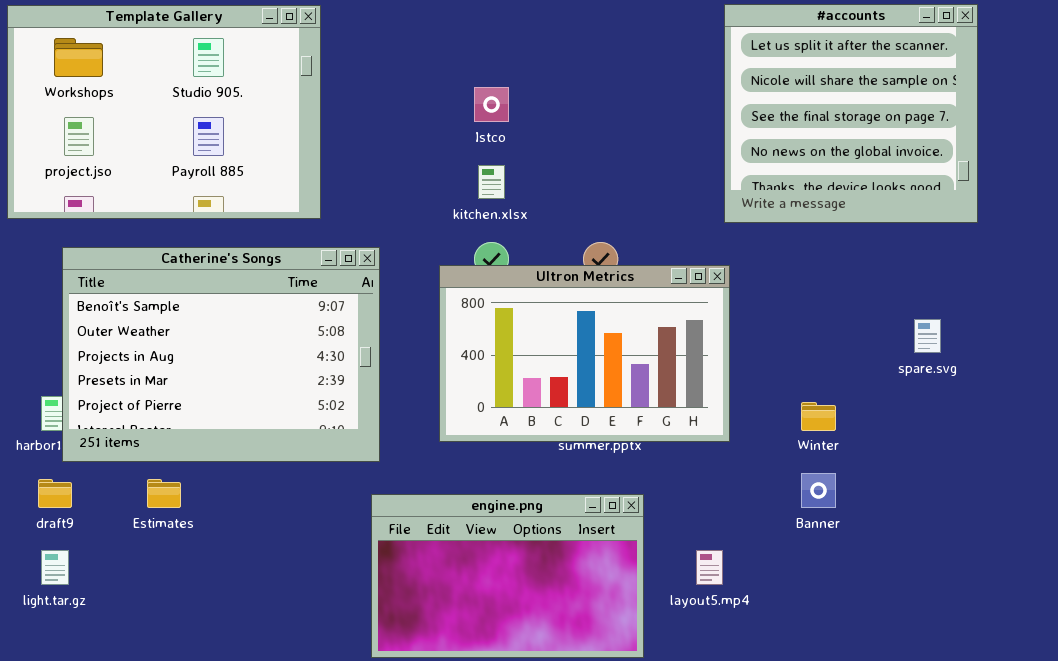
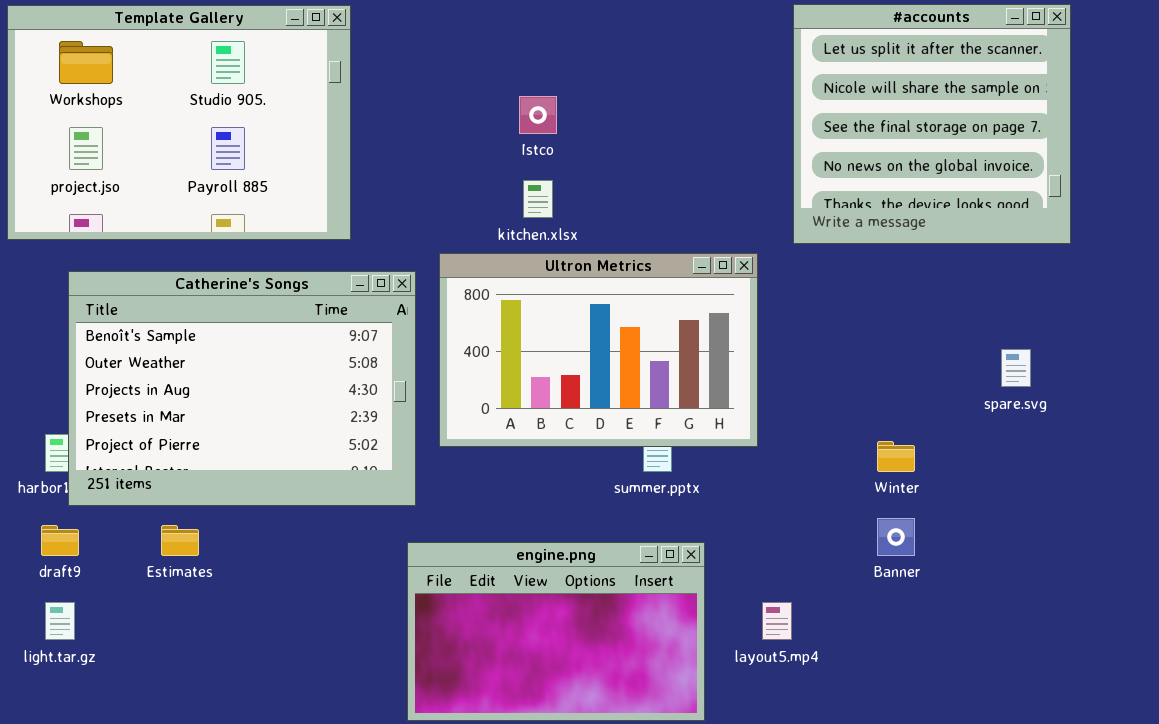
Ultron Metrics: [439,265,730,442] -> [439,253,758,447], moved

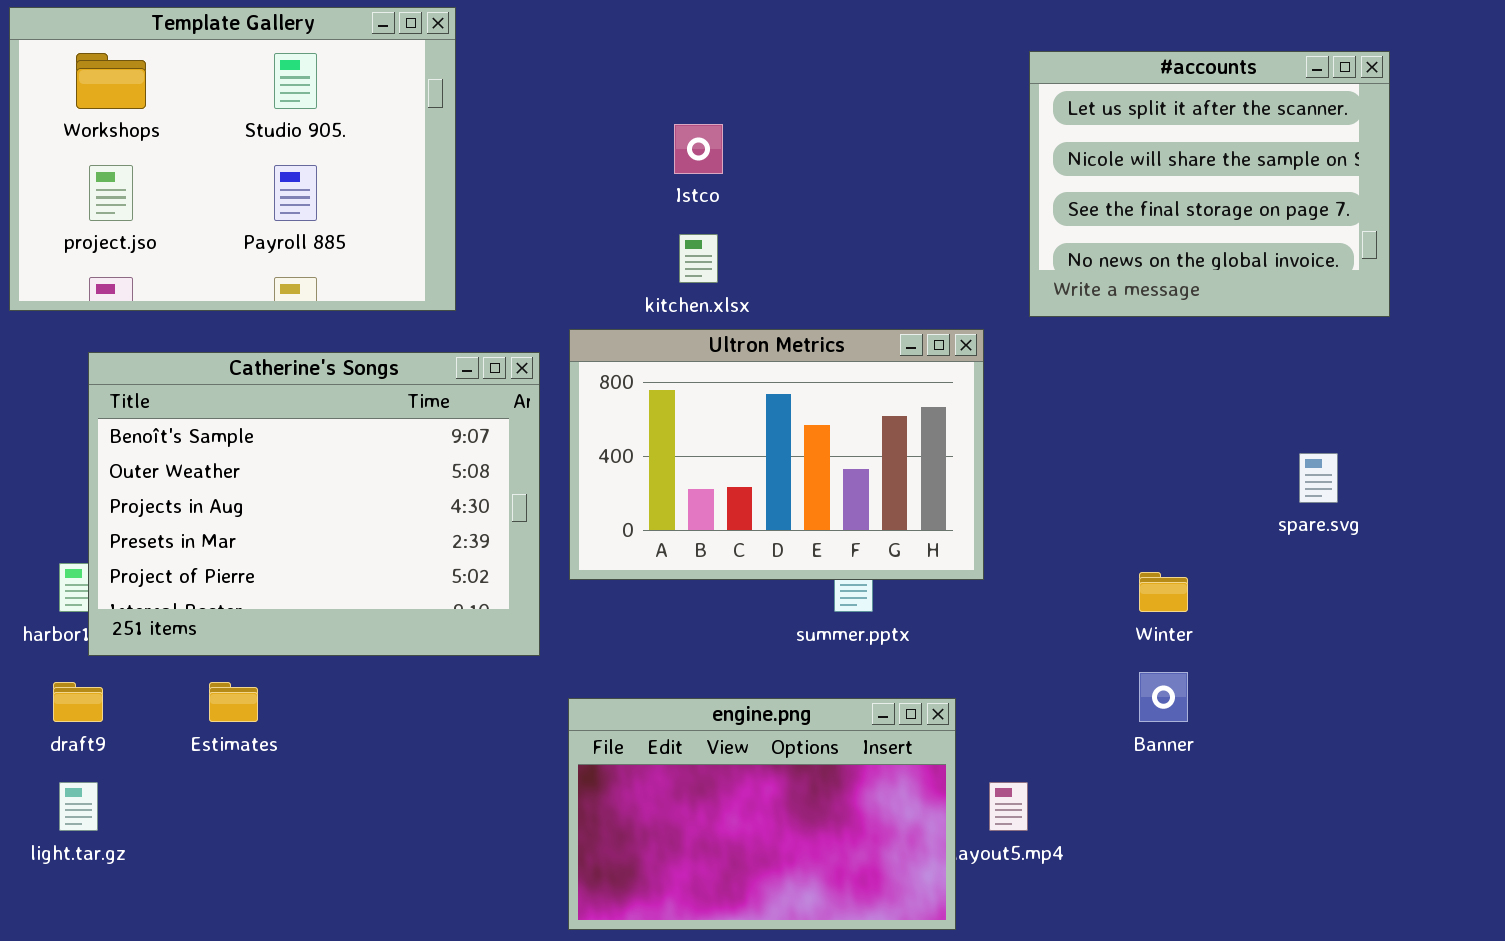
#accounts: [793,4,1071,244] -> [1029,51,1390,317], resized
engine.png: [407,542,705,721] -> [568,698,956,930], moved

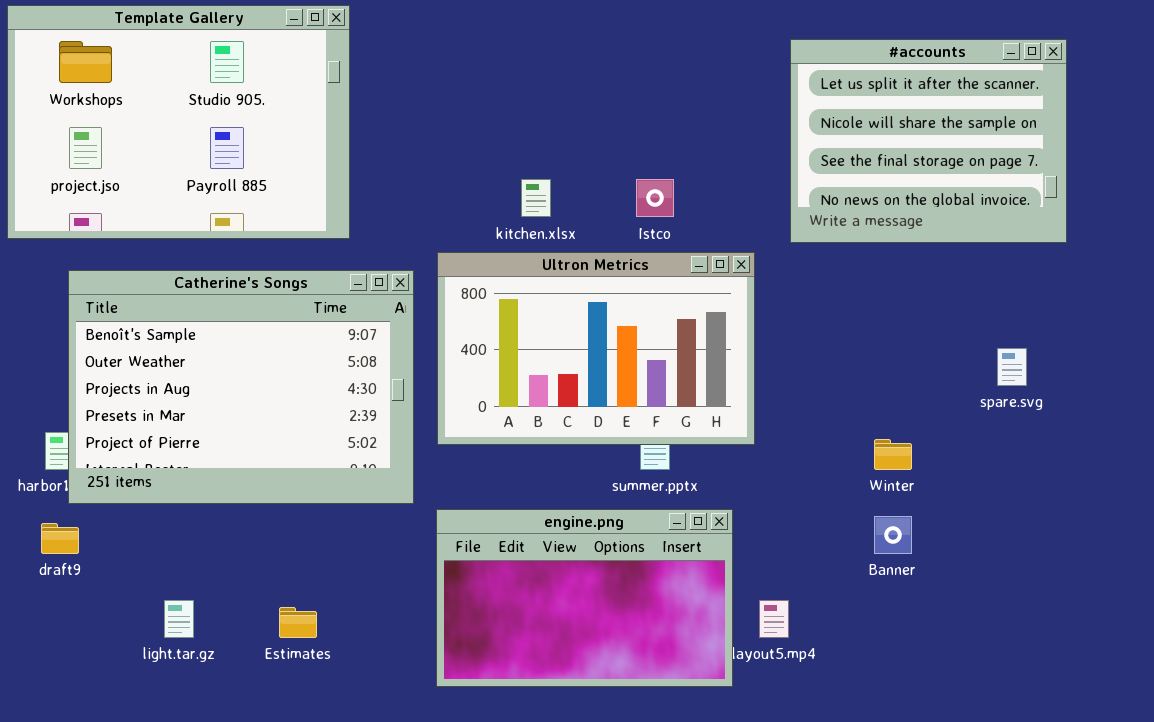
Istco: [674,124,723,174] -> [636,179,674,217], moved
Estimates: [209,682,258,722] -> [279,607,317,638], moved
engine.png: [568,698,956,930] -> [436,509,733,687], moved
light.tar.gz: [59,782,98,831] -> [164,600,194,638], moved

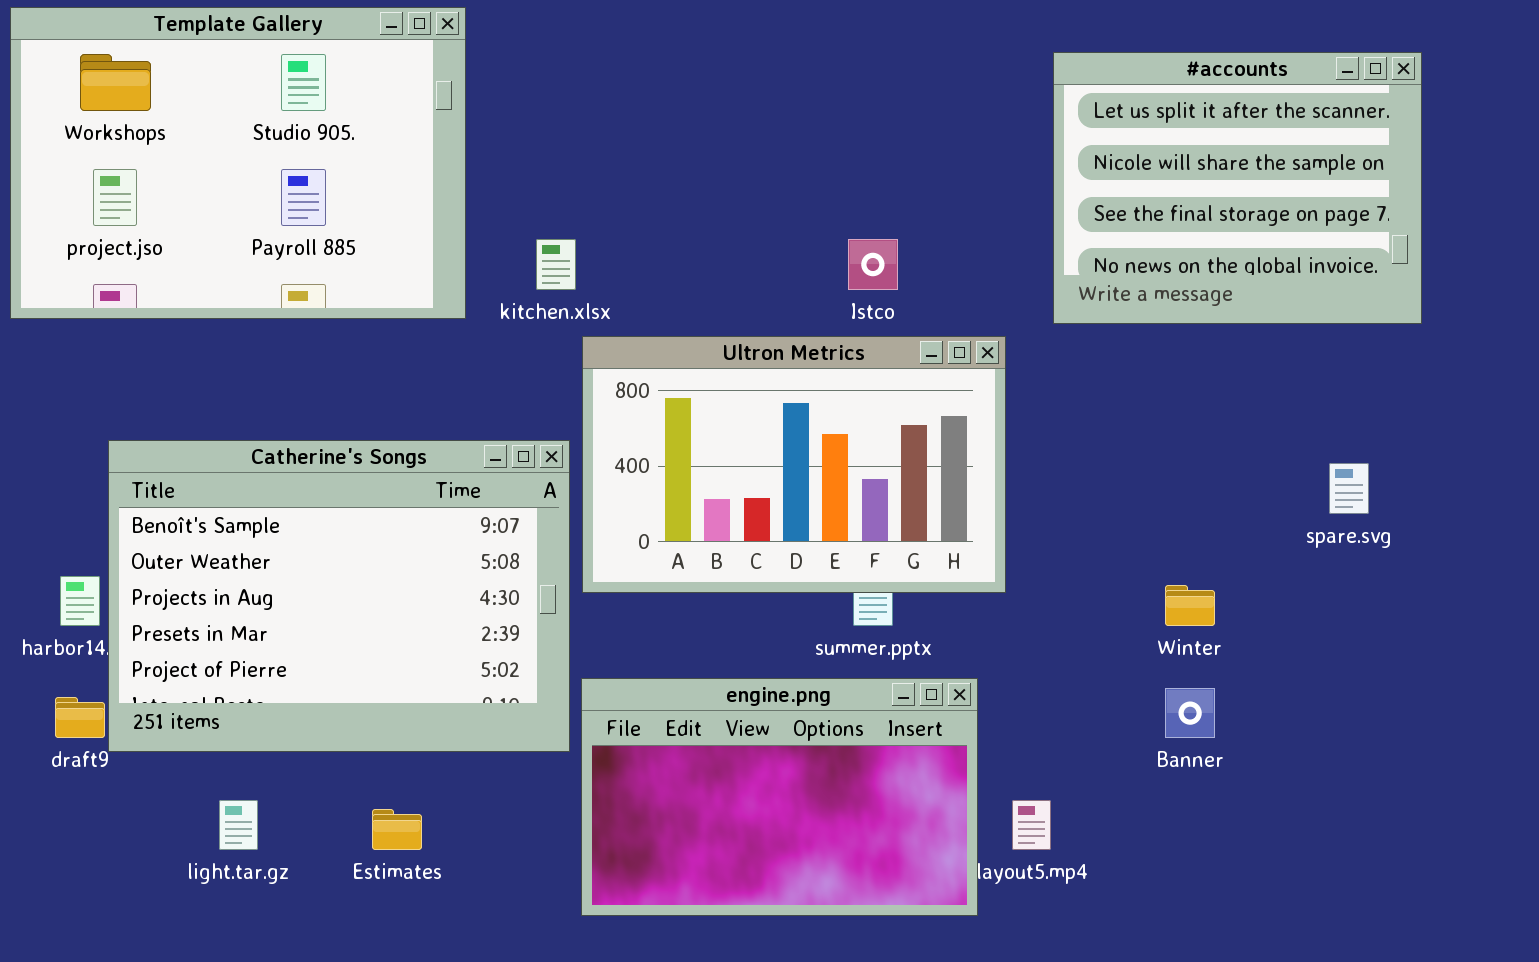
kitchen.xlsx: [521,179,551,217] -> [536,239,576,290], moved
Catherine's Songs: [68,270,414,504] -> [108,440,570,752], moved

